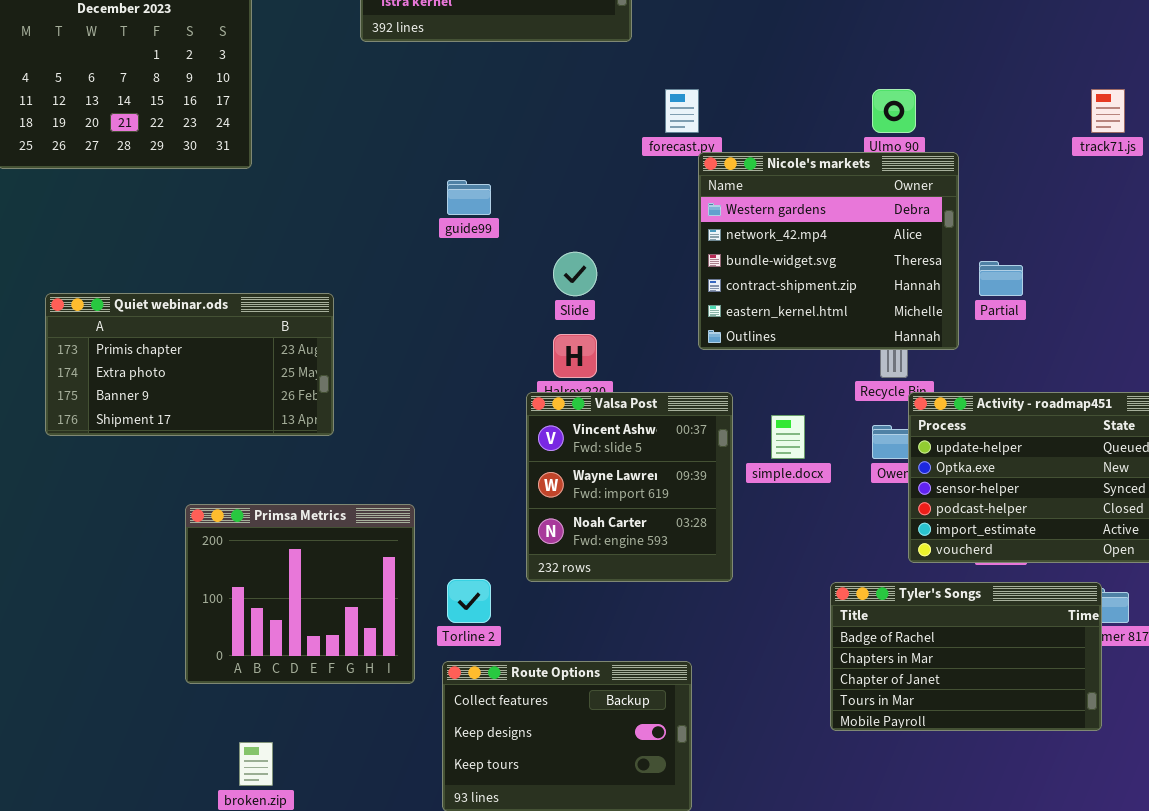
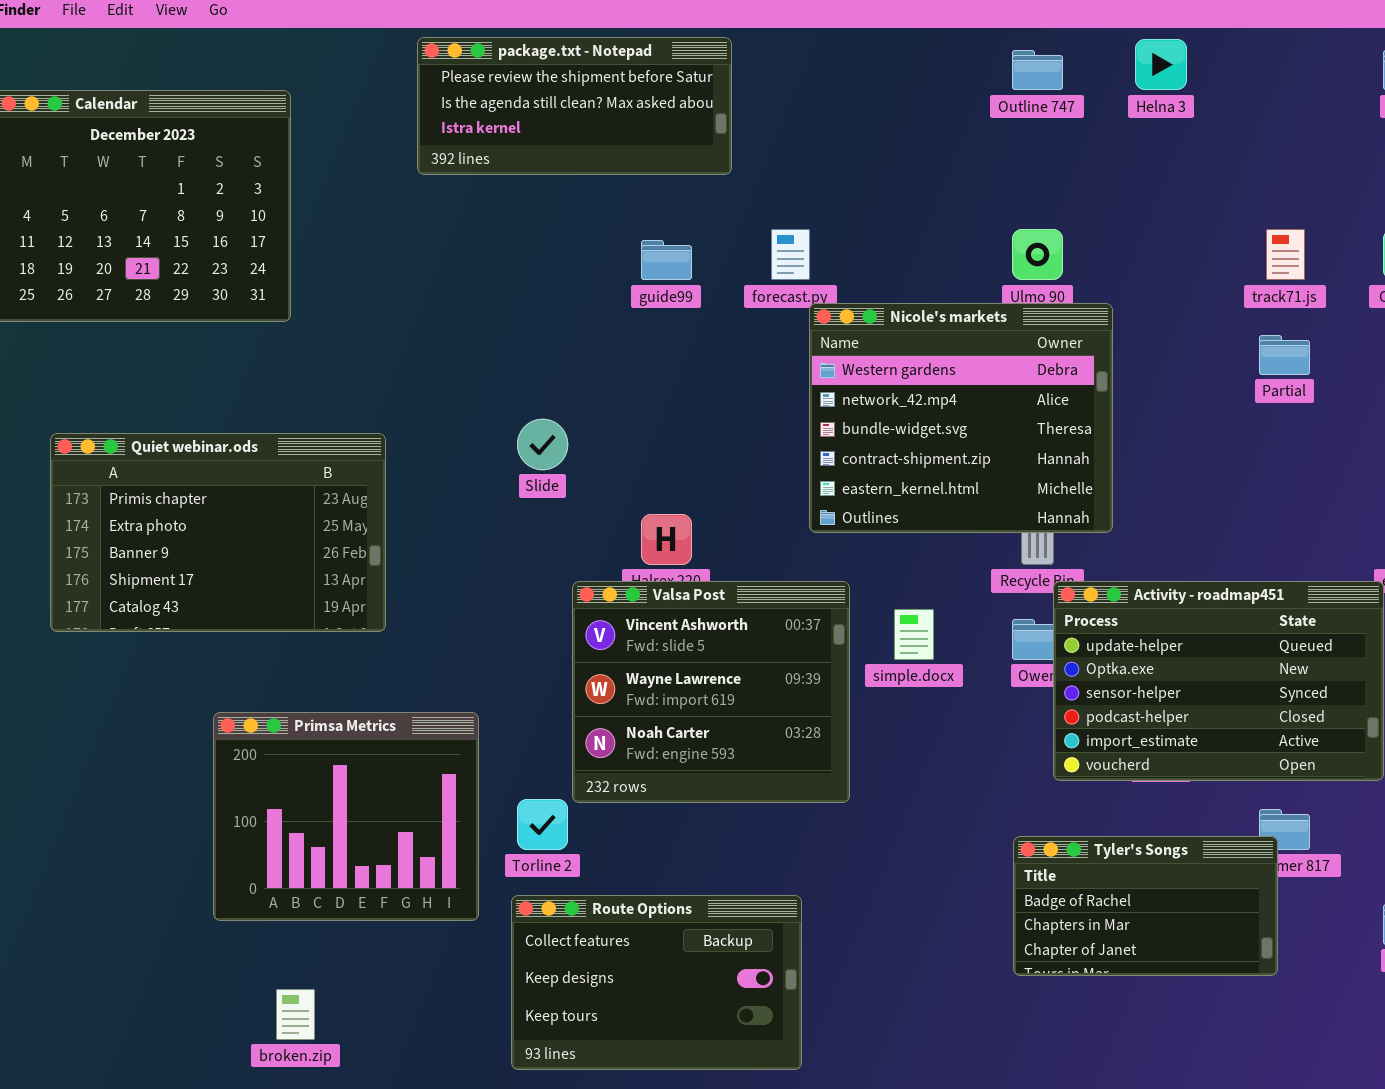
guide99: [447,180,491,215] -> [641,240,692,280], moved
Slide: [553,252,597,296] -> [517,419,568,470], moved
Partial: [979,261,1023,296] -> [1259,335,1310,375], moved
Quiet webinar.ods: [45,293,334,436] -> [50,433,386,632], resized
Valsa Post: [526,392,733,582] -> [572,581,850,803], resized
Tyler's Songs: [830,582,1102,731] -> [1013,836,1278,976], resized

